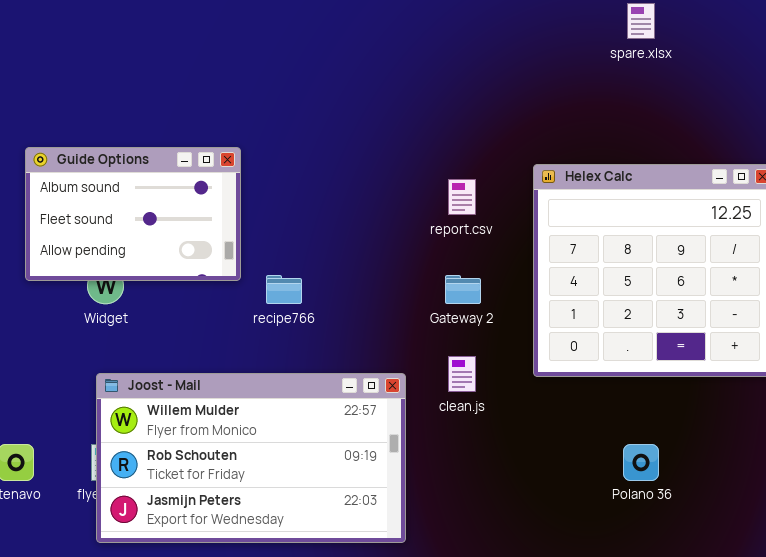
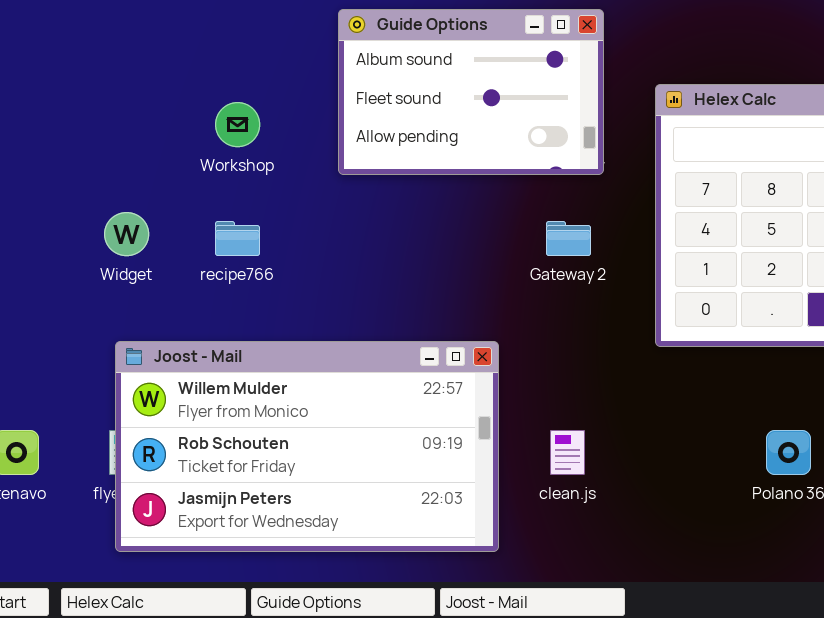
Guide Options: [25,147,241,281] -> [338,9,604,175], moved
recipe766: [266,275,302,304] -> [215,221,260,256], moved
clean.js: [448,356,476,392] -> [550,430,585,475], moved

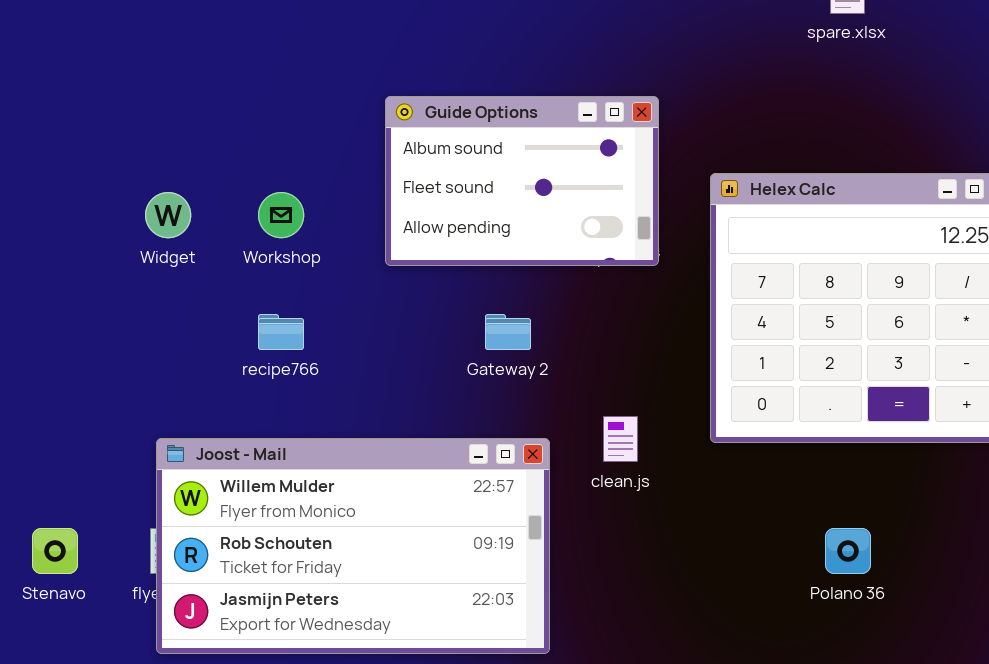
Widget: [104,212,149,256] -> [145,192,191,238], moved
Gateway 2: [546,221,591,256] -> [485,314,531,350], moved
clean.js: [550,430,585,475] -> [603,416,638,462], moved

